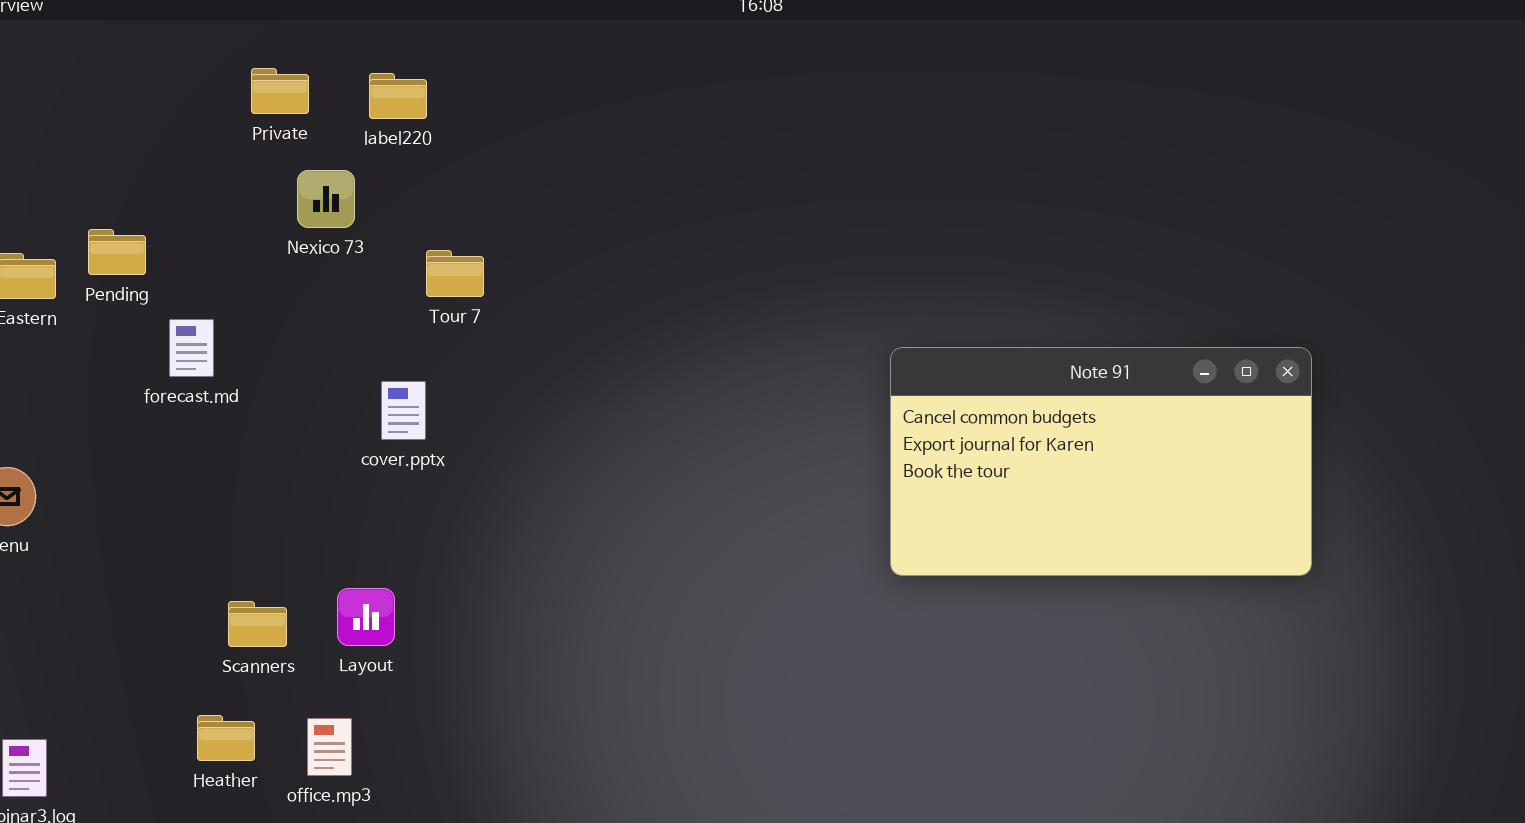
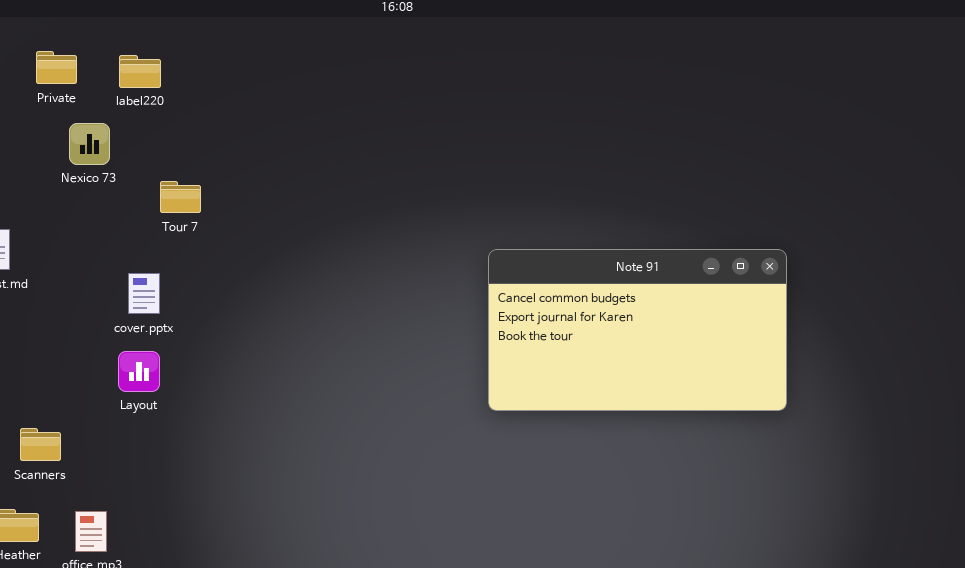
Layout: [337,588,395,646] -> [118,351,160,392], moved

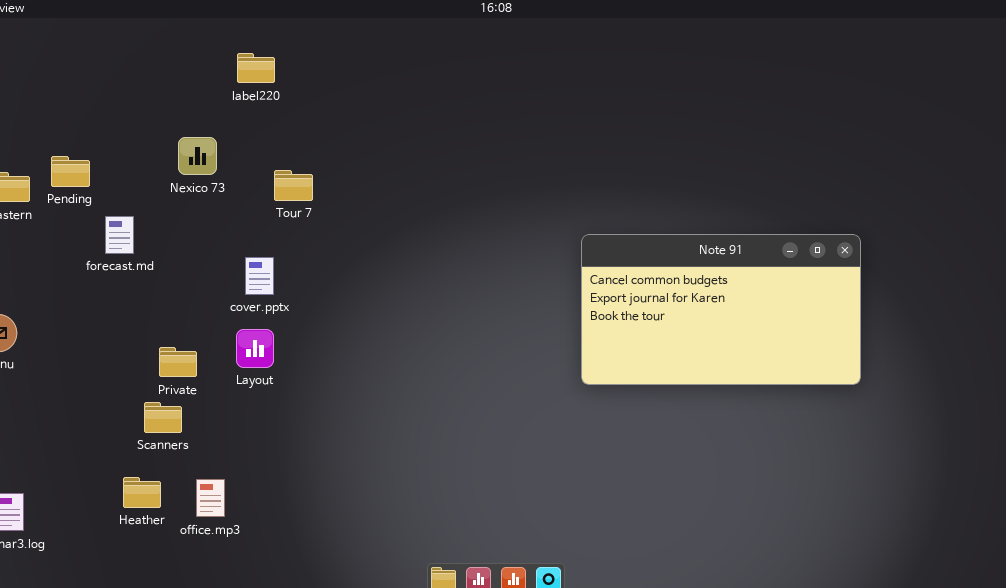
Private: [36,51,77,84] -> [159,347,197,377], moved
Nexico 73: [69,123,110,165] -> [178,137,217,175], moved

